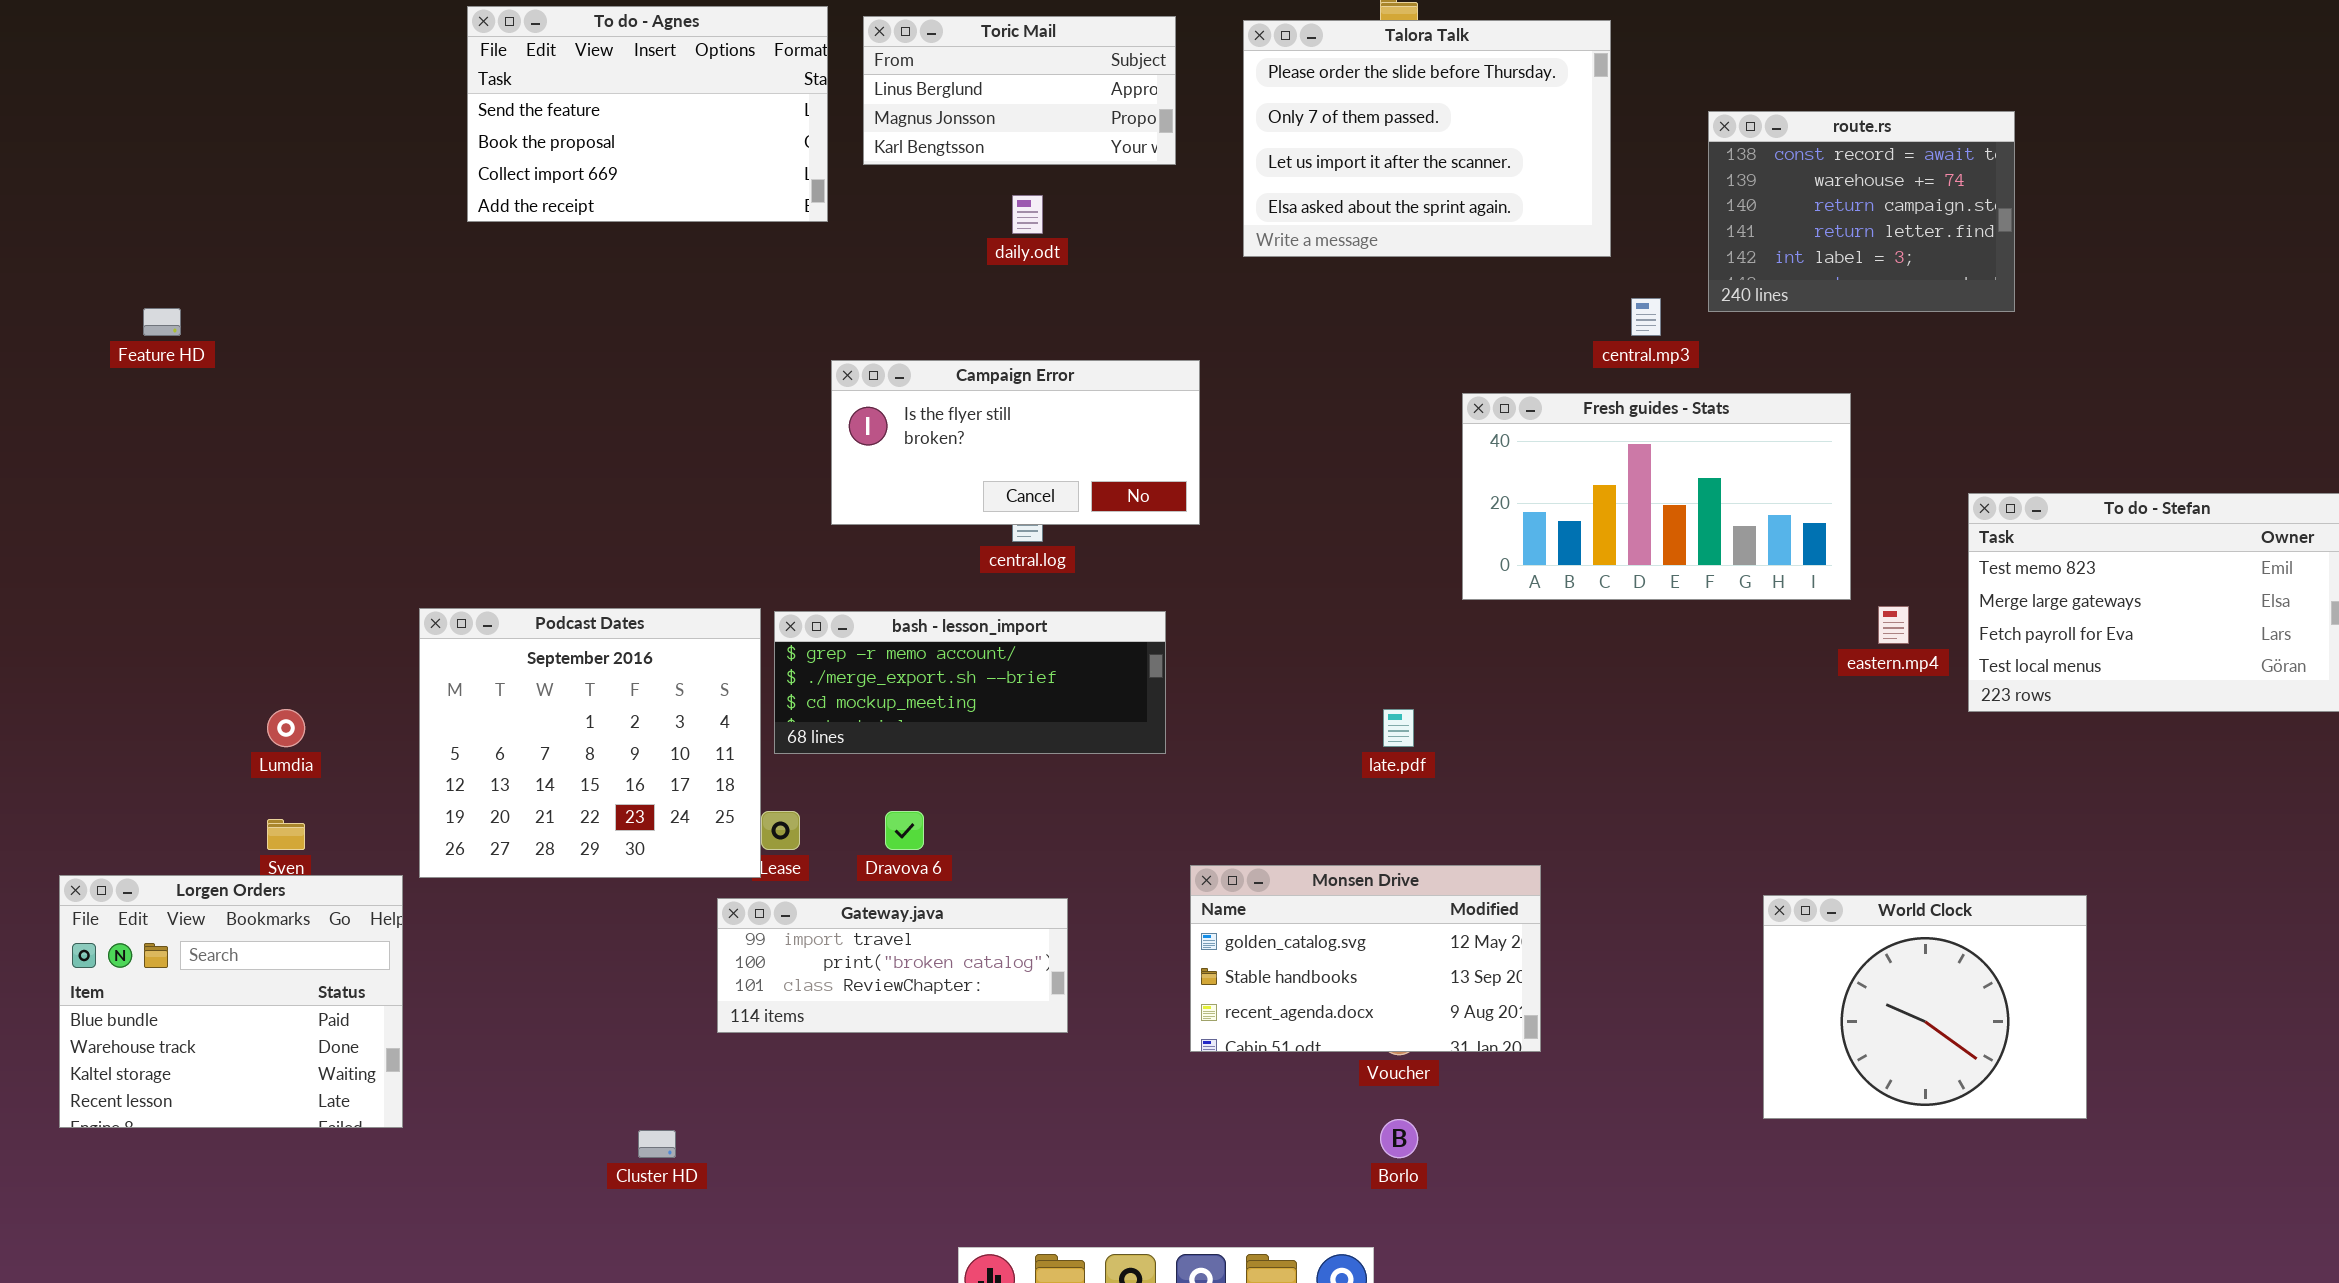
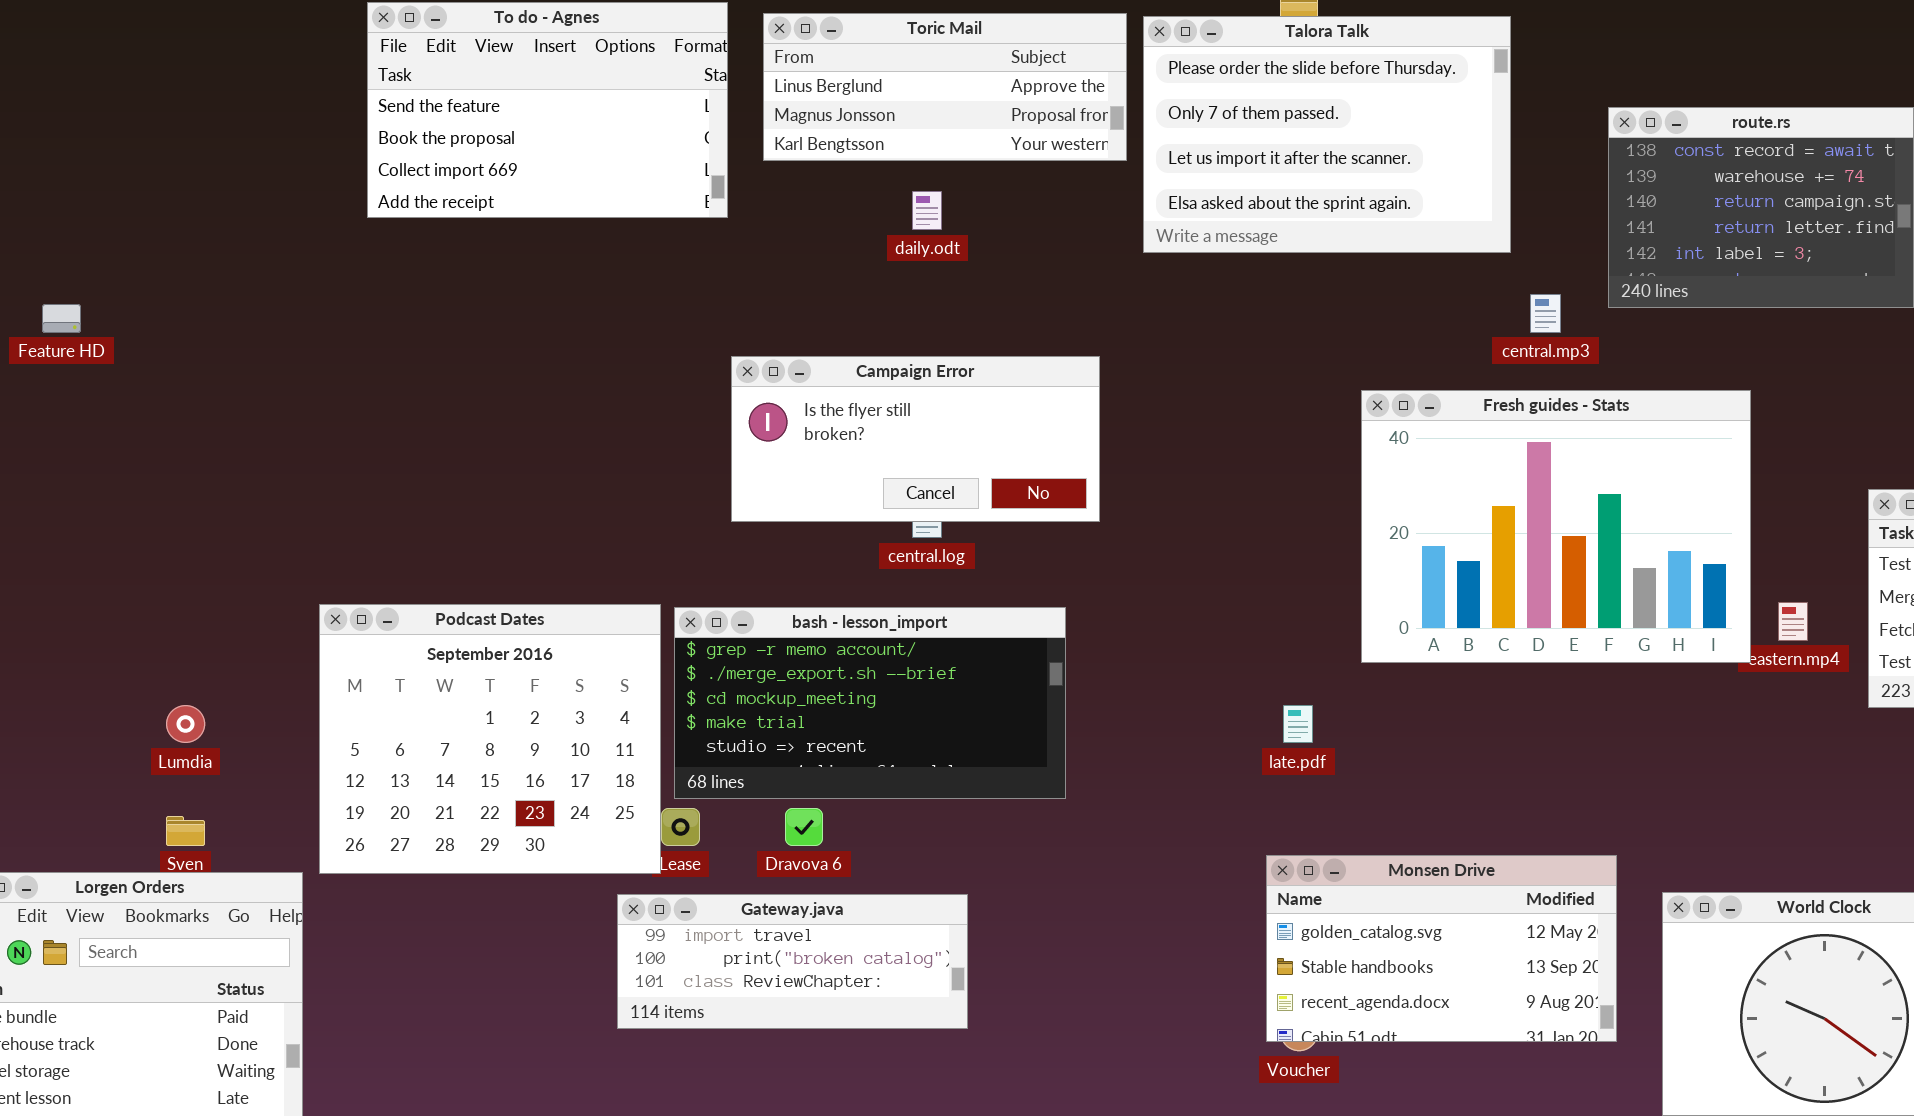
Toric Mail: [863,16,1176,165] -> [763,13,1127,161], resized
Fresh guides - Stats: [1462,393,1851,600] -> [1361,390,1751,663], resized
bash - lesson_import: [774,611,1166,754] -> [674,607,1066,799], resized
Monsen Drive: [1190,865,1541,1052] -> [1266,855,1617,1042], moved

